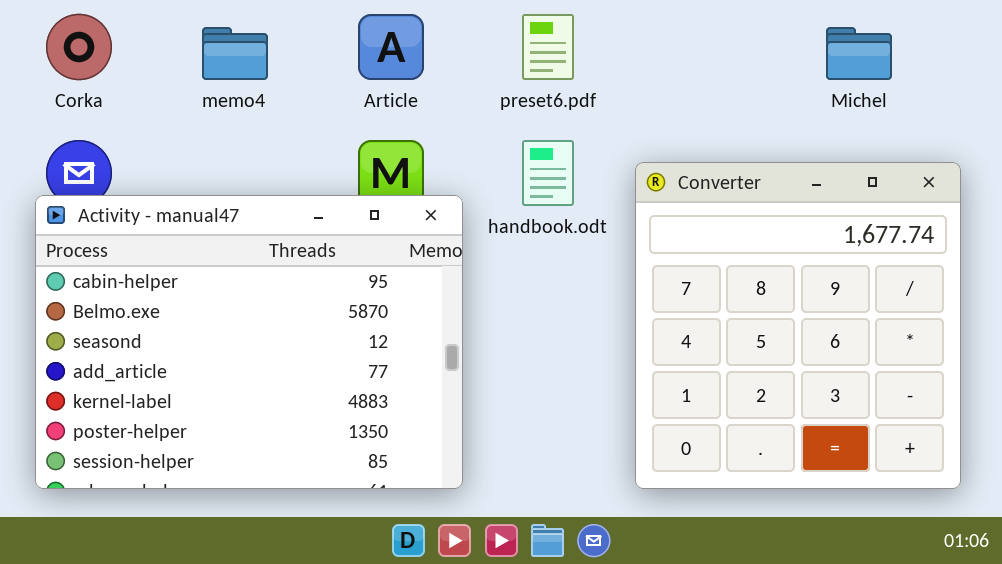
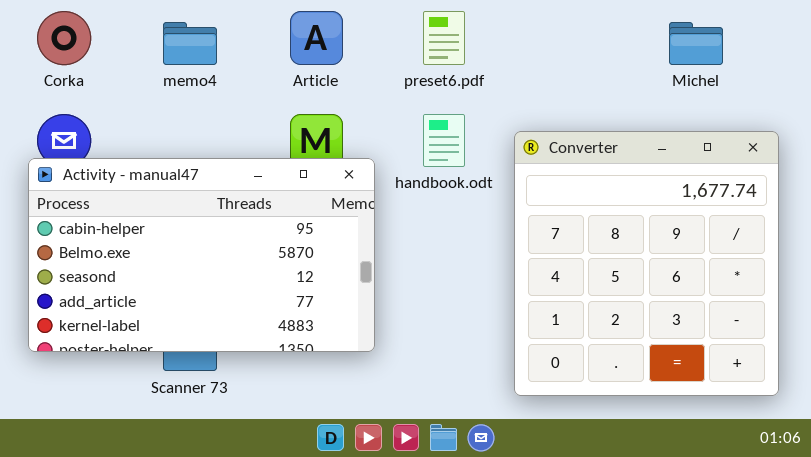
Activity - manual47: [35,195,463,489] -> [28,158,375,352], resized

